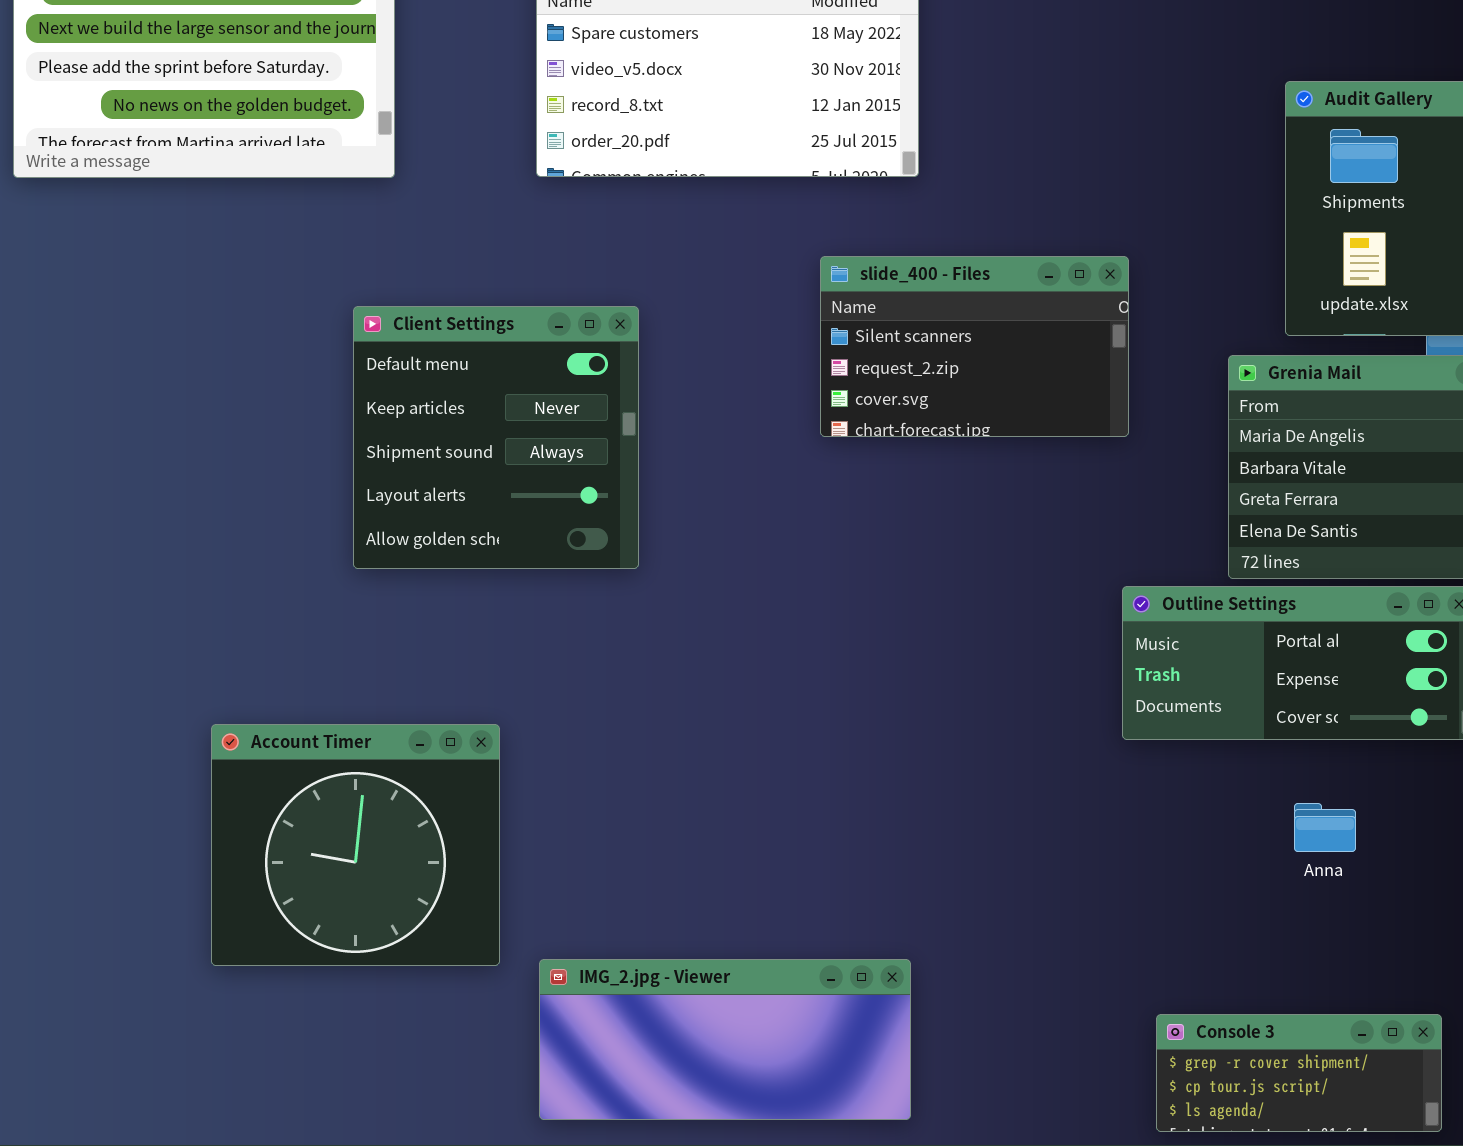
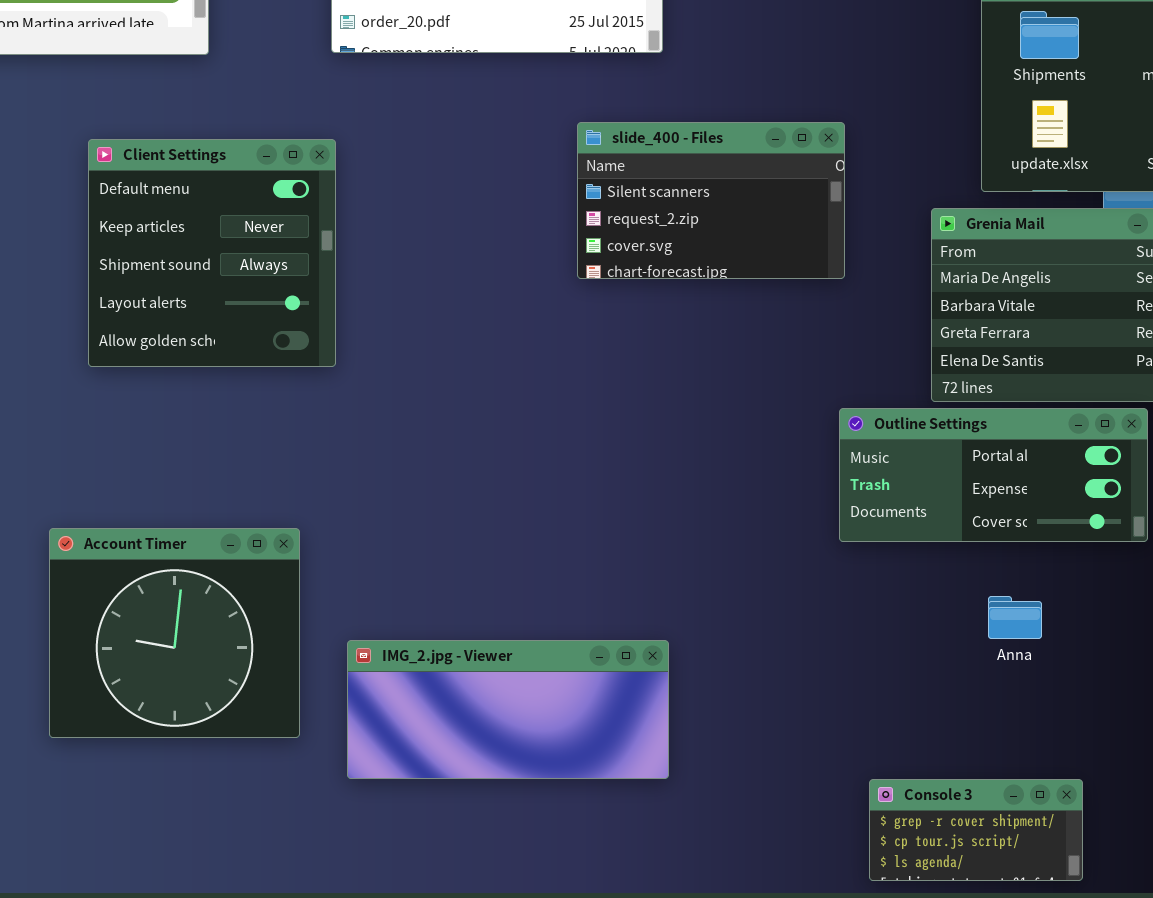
Client Settings: [353,306,639,569] -> [88,139,336,367], moved
IMG_2.jpg - Viewer: [539,959,911,1120] -> [347,640,669,779], moved
Console 3: [1156,1014,1442,1132] -> [869,779,1083,881], resized

